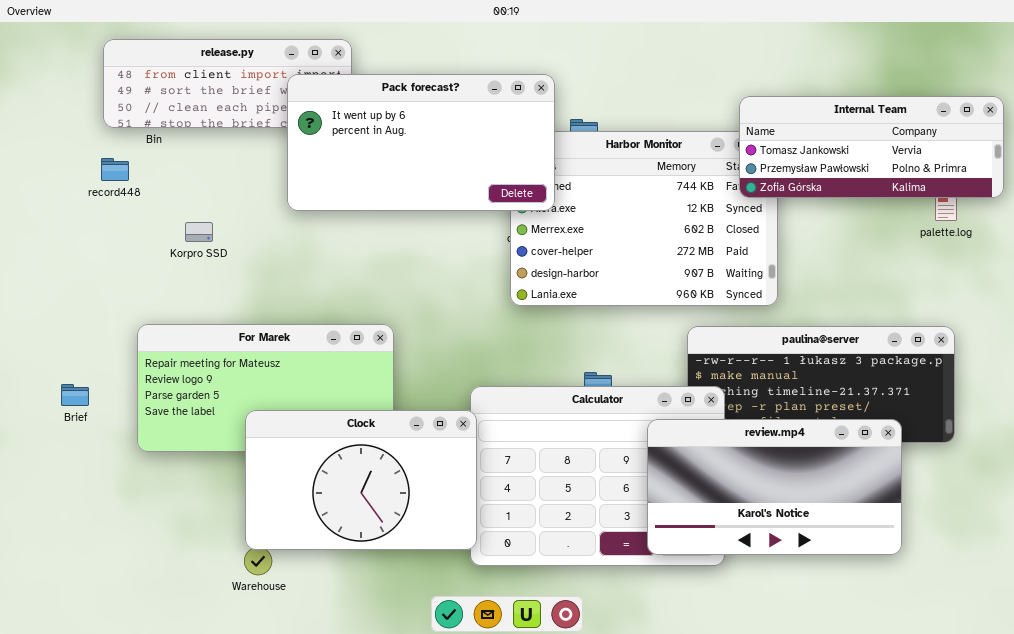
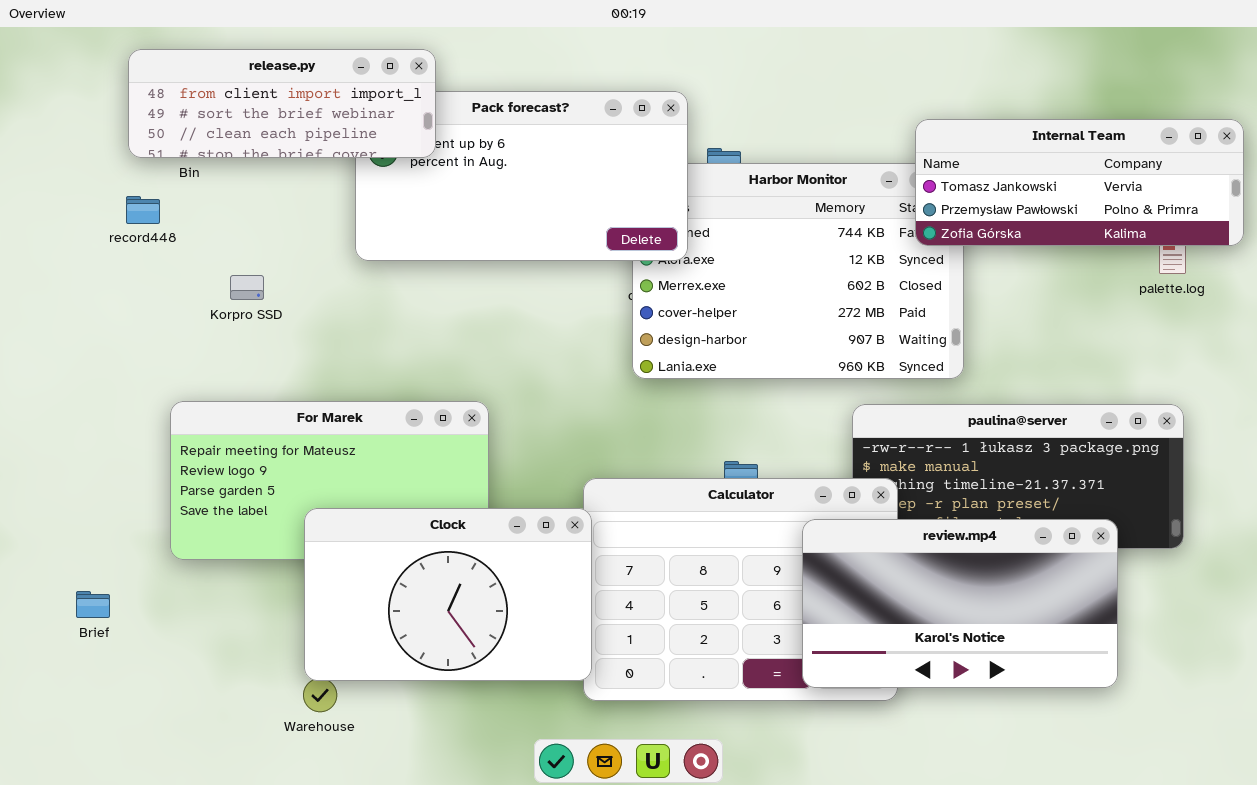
release.py: [103,39,352,128] -> [128,49,436,158], raised
Brief: [61,384,89,406] -> [76,591,110,618], moved

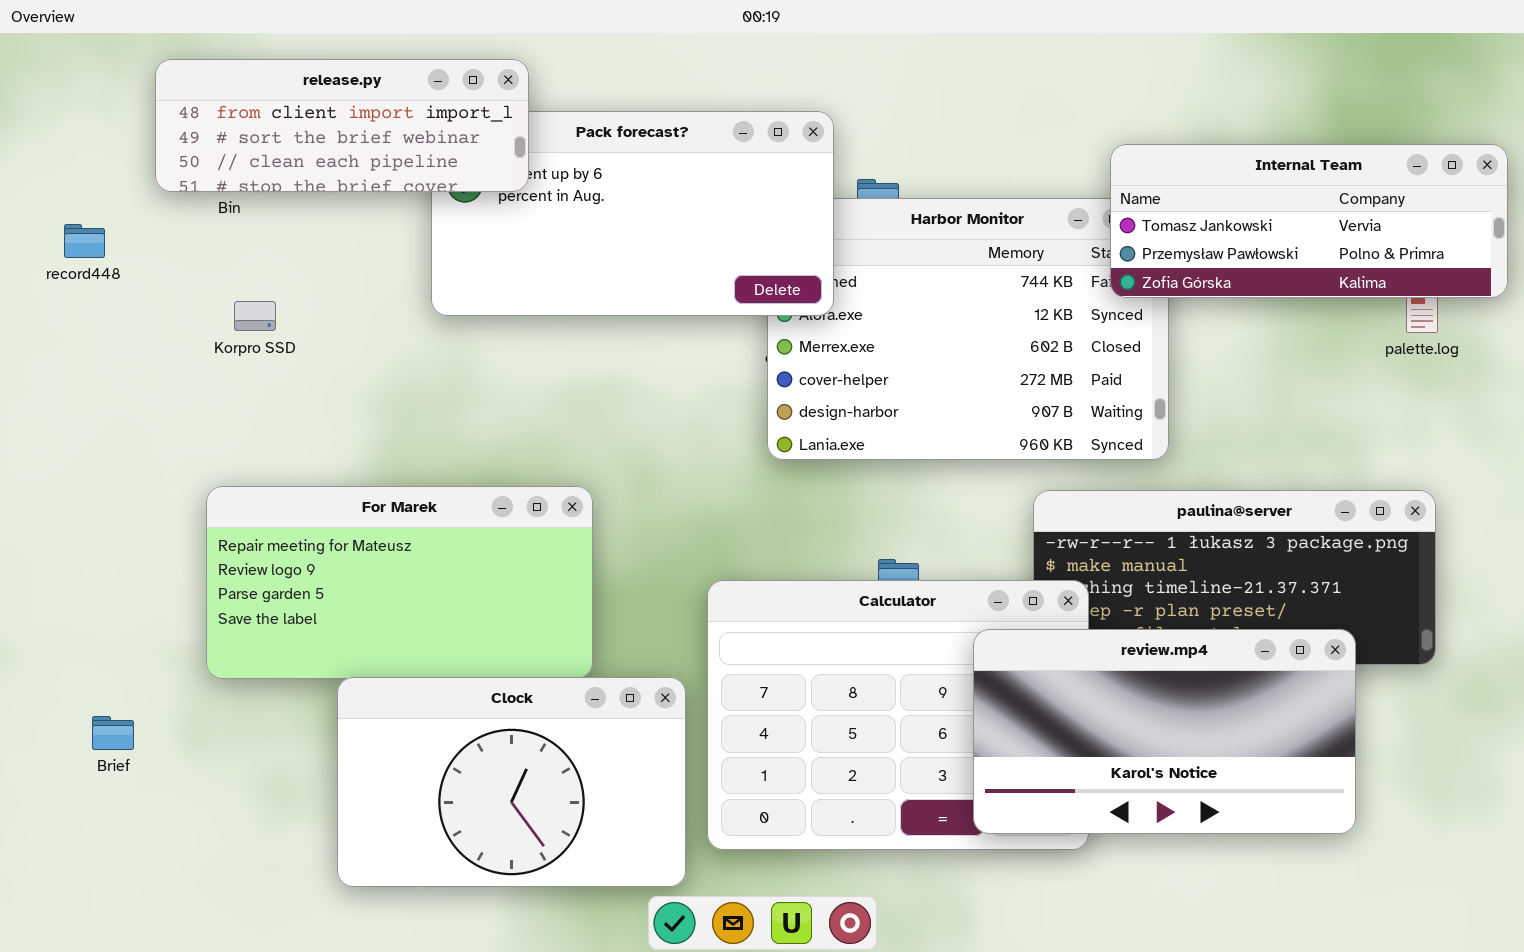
record448: [126,196,160,224] -> [64,224,105,258], moved
Korpro SSD: [230,275,264,300] -> [234,301,276,331], moved
Clock: [304,508,592,681] -> [337,677,686,887], moved

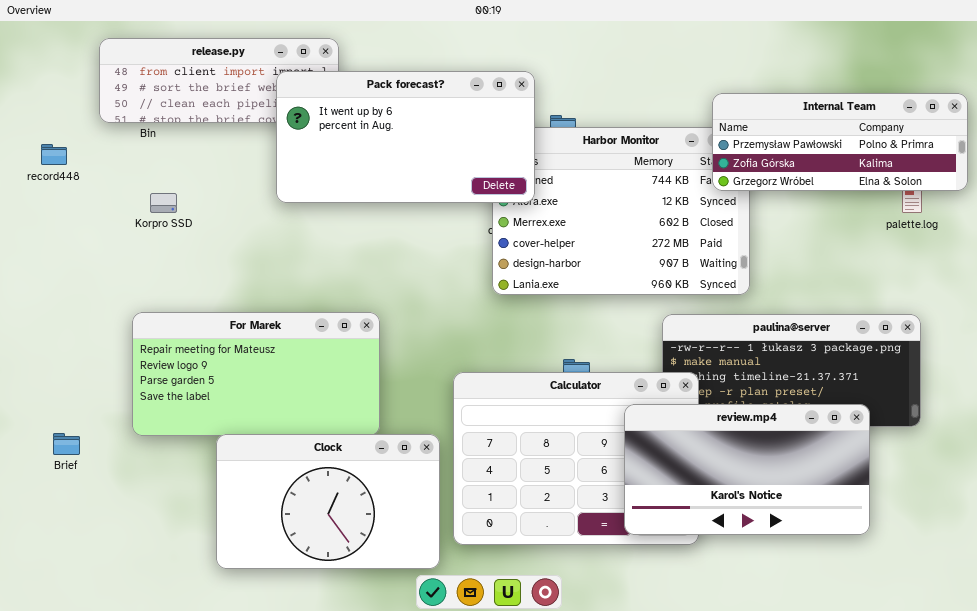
Pack forecast?: [431,111,834,316] -> [276,71,535,203], raised
Internal Team: [1110,144,1508,298] -> [712,93,968,191], scrolled down 1 row
Brief: [92,716,134,750] -> [53,433,80,455], moved

